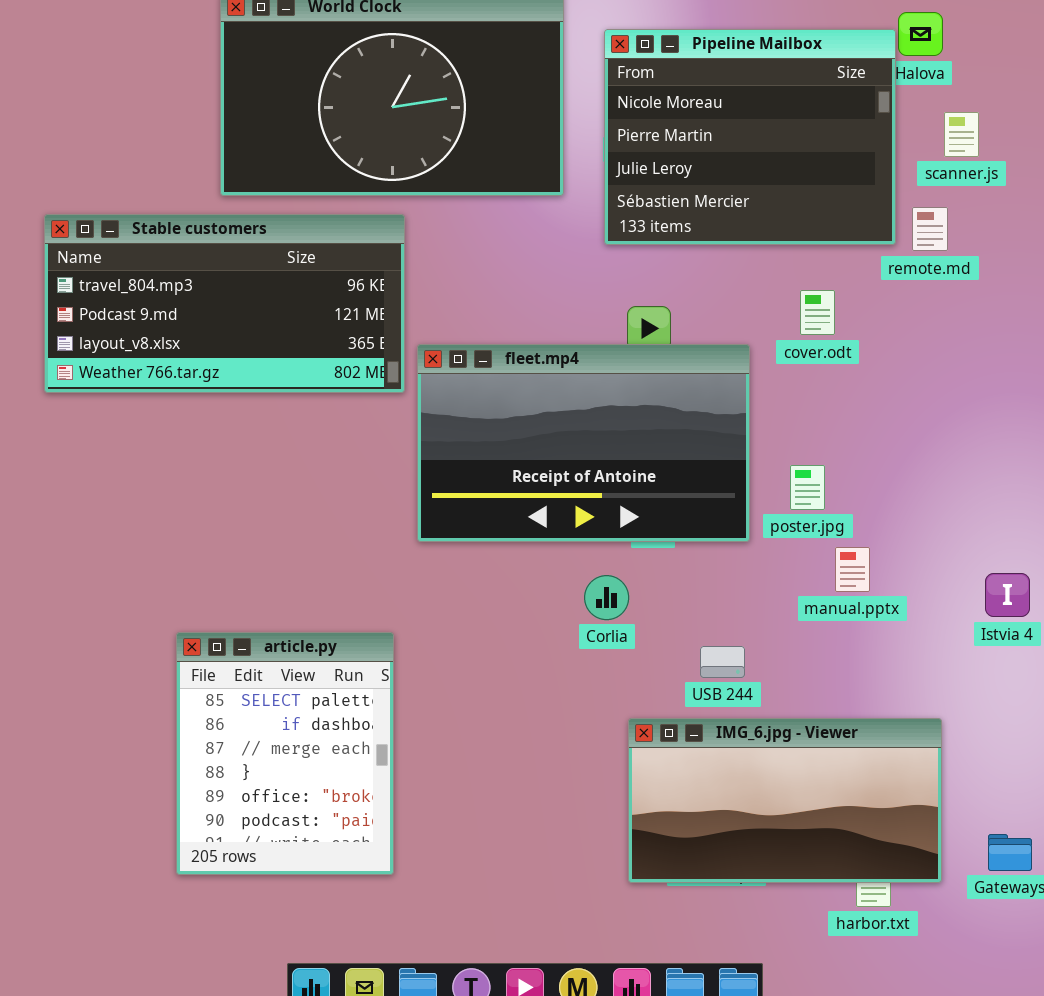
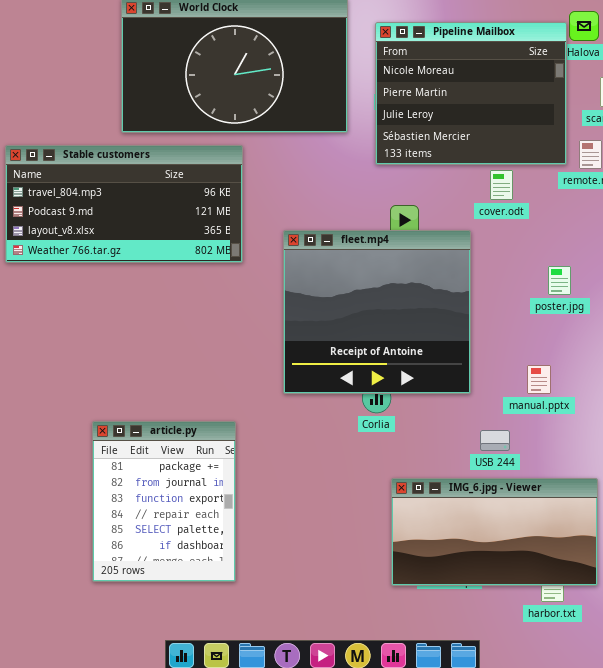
cover.odt: [800,290,835,335] -> [490,170,513,200], moved
fleet.mp4: [417,344,750,542] -> [283,230,471,394], resized
poster.jpg: [790,465,825,510] -> [548,266,571,295], moved
article.py: [176,632,394,875] -> [92,421,236,582], scrolled up 4 rows
USB 244: [700,646,745,678] -> [480,430,510,451], moved

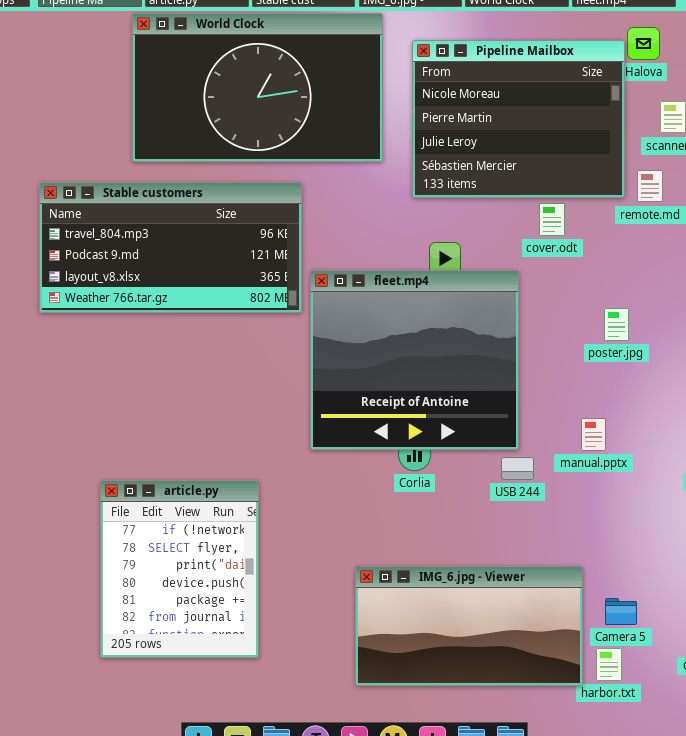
Stable customers: [5,145,243,263] -> [39,182,302,313], moved
article.py: [92,421,236,582] -> [100,480,259,658], scrolled up 4 rows
USB 244: [480,430,510,451] -> [501,457,534,480], moved
IMG_6.jpg - Viewer: [391,478,598,586] -> [355,566,583,686], moved

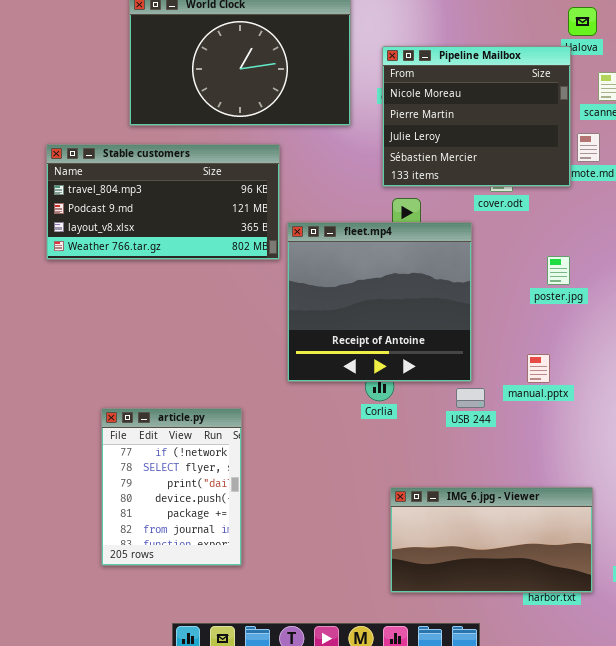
Pipeline Mailbox: [412,40,625,198] -> [382,46,571,187], moved
IMG_6.jpg - Viewer: [355,566,583,686] -> [390,487,593,593], moved

